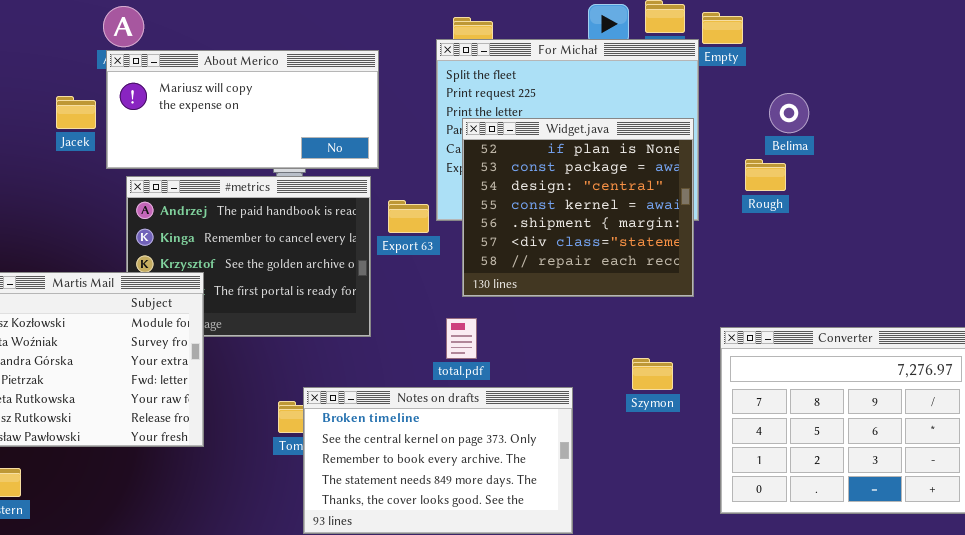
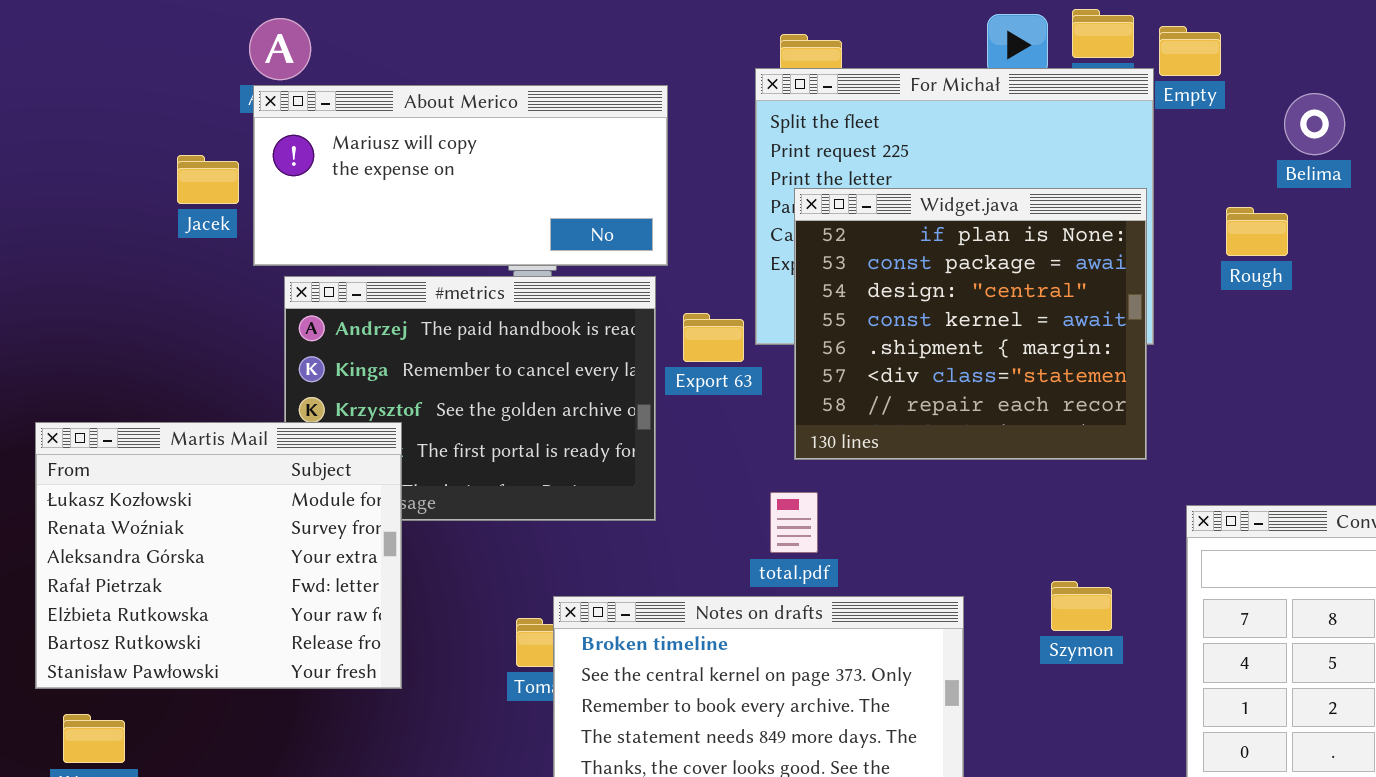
Belima: [769,93,809,133] -> [1284,93,1345,155], moved
Rough: [745,159,786,191] -> [1226,207,1288,256], moved
Szymon: [632,358,673,390] -> [1051,581,1112,631], moved

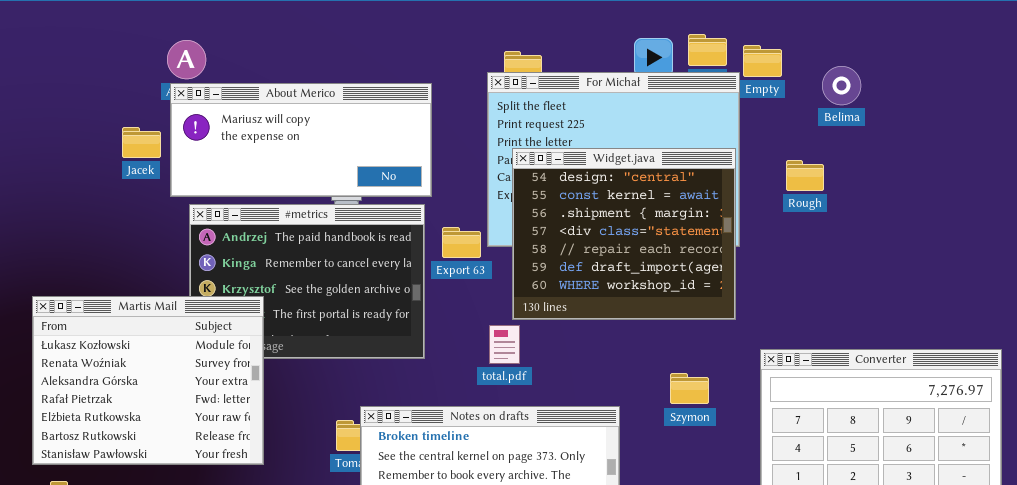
Belima: [1284,93,1345,155] -> [822,66,861,105], moved
Widget.java: [794,188,1147,460] -> [512,148,736,320], scrolled down 2 rows
total.pdf: [770,492,818,553] -> [489,325,520,364], moved
Szymon: [1051,581,1112,631] -> [670,373,709,404], moved

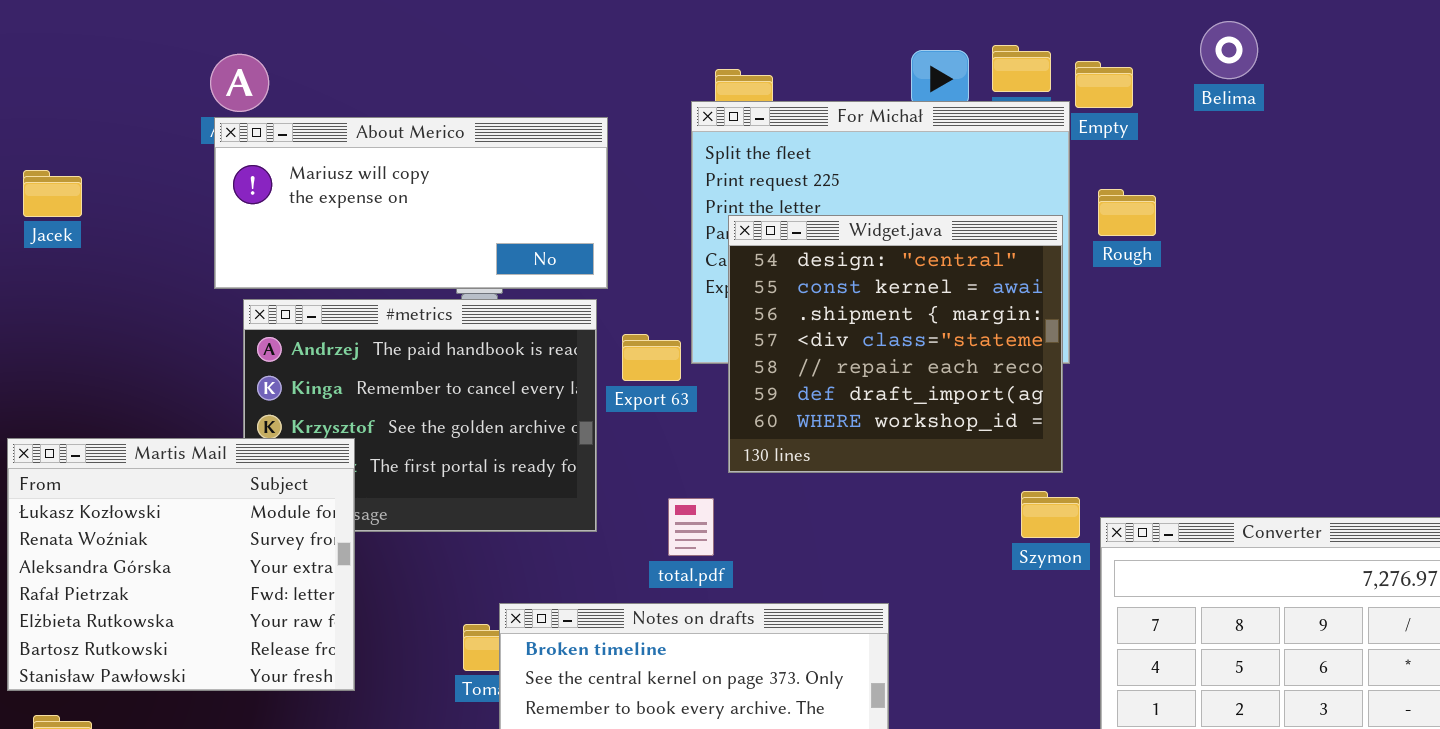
Belima: [822,66,861,105] -> [1200,21,1258,79], moved
Jacek: [122,127,161,158] -> [23,170,82,217], moved
Rough: [786,160,824,191] -> [1098,189,1156,236], moved
total.pdf: [489,325,520,364] -> [668,498,714,556], moved
Szymon: [670,373,709,404] -> [1021,491,1080,538], moved

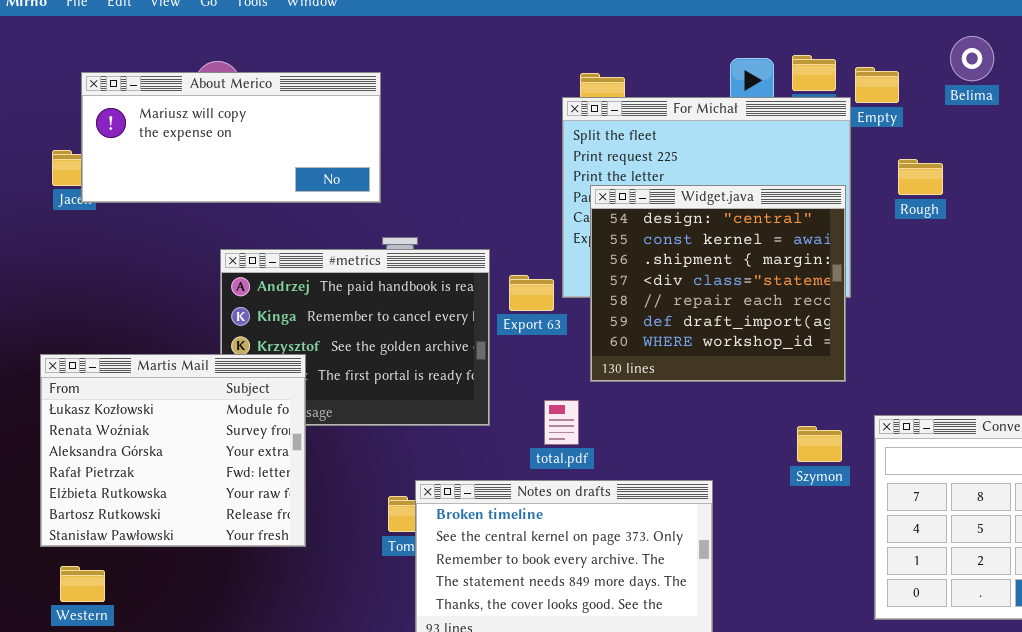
About Merico: [214,117,608,289] -> [81,72,381,203], moved
Rough: [1098,189,1156,236] -> [898,159,943,195], moved
Szymon: [1021,491,1080,538] -> [797,426,842,462], moved

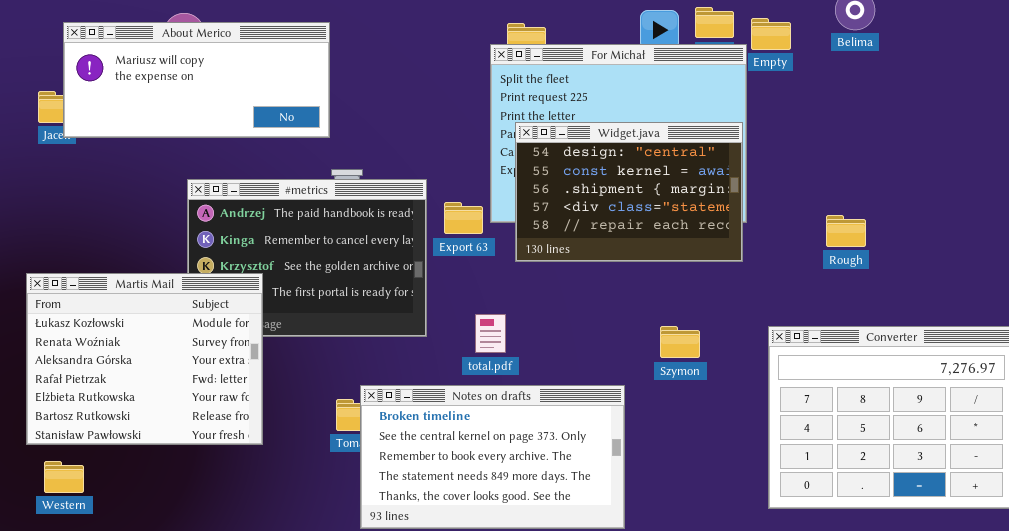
Rough: [898,159,943,195] -> [826,215,866,247], moved
Widget.java: [590,185,846,382] -> [515,122,743,262], resized
Szymon: [797,426,842,462] -> [660,326,700,358], moved

